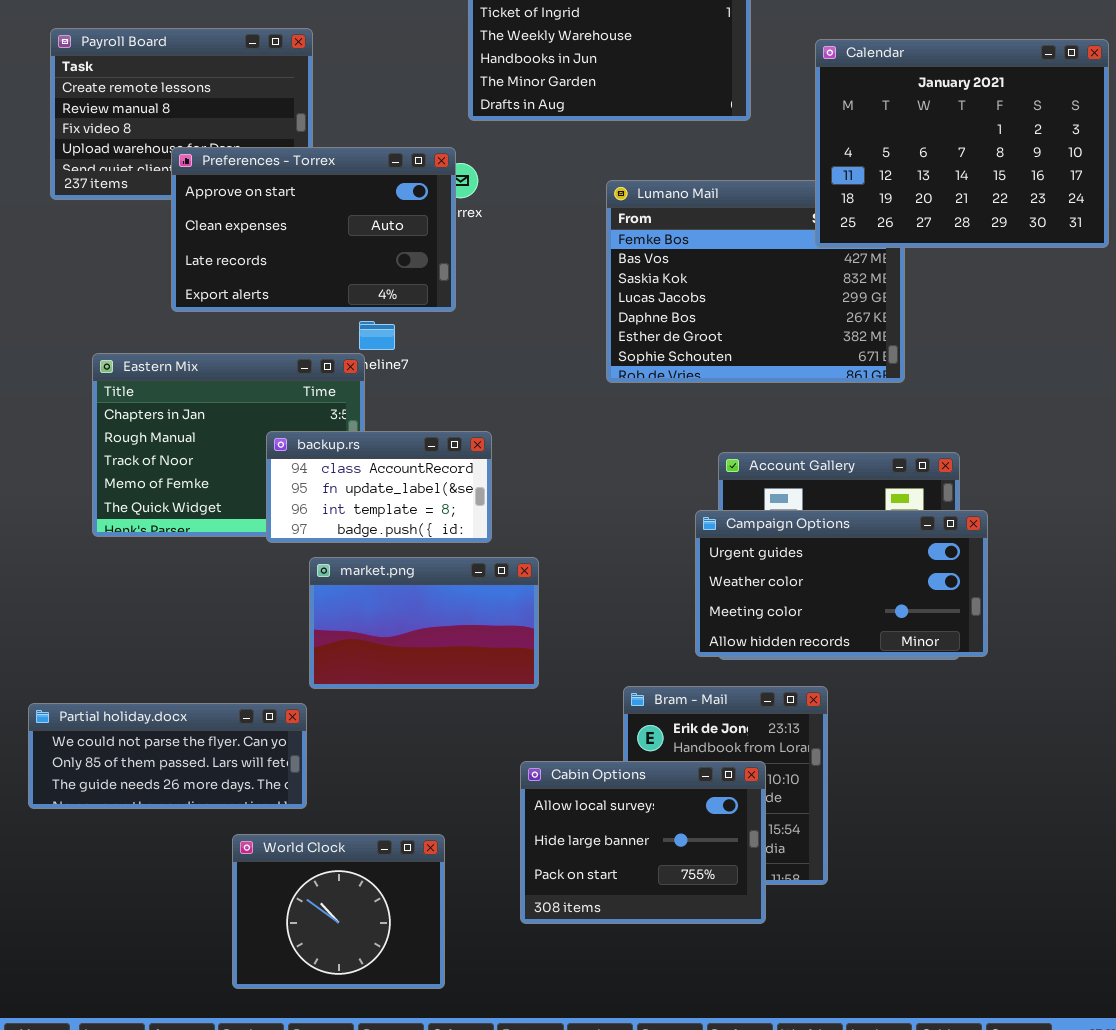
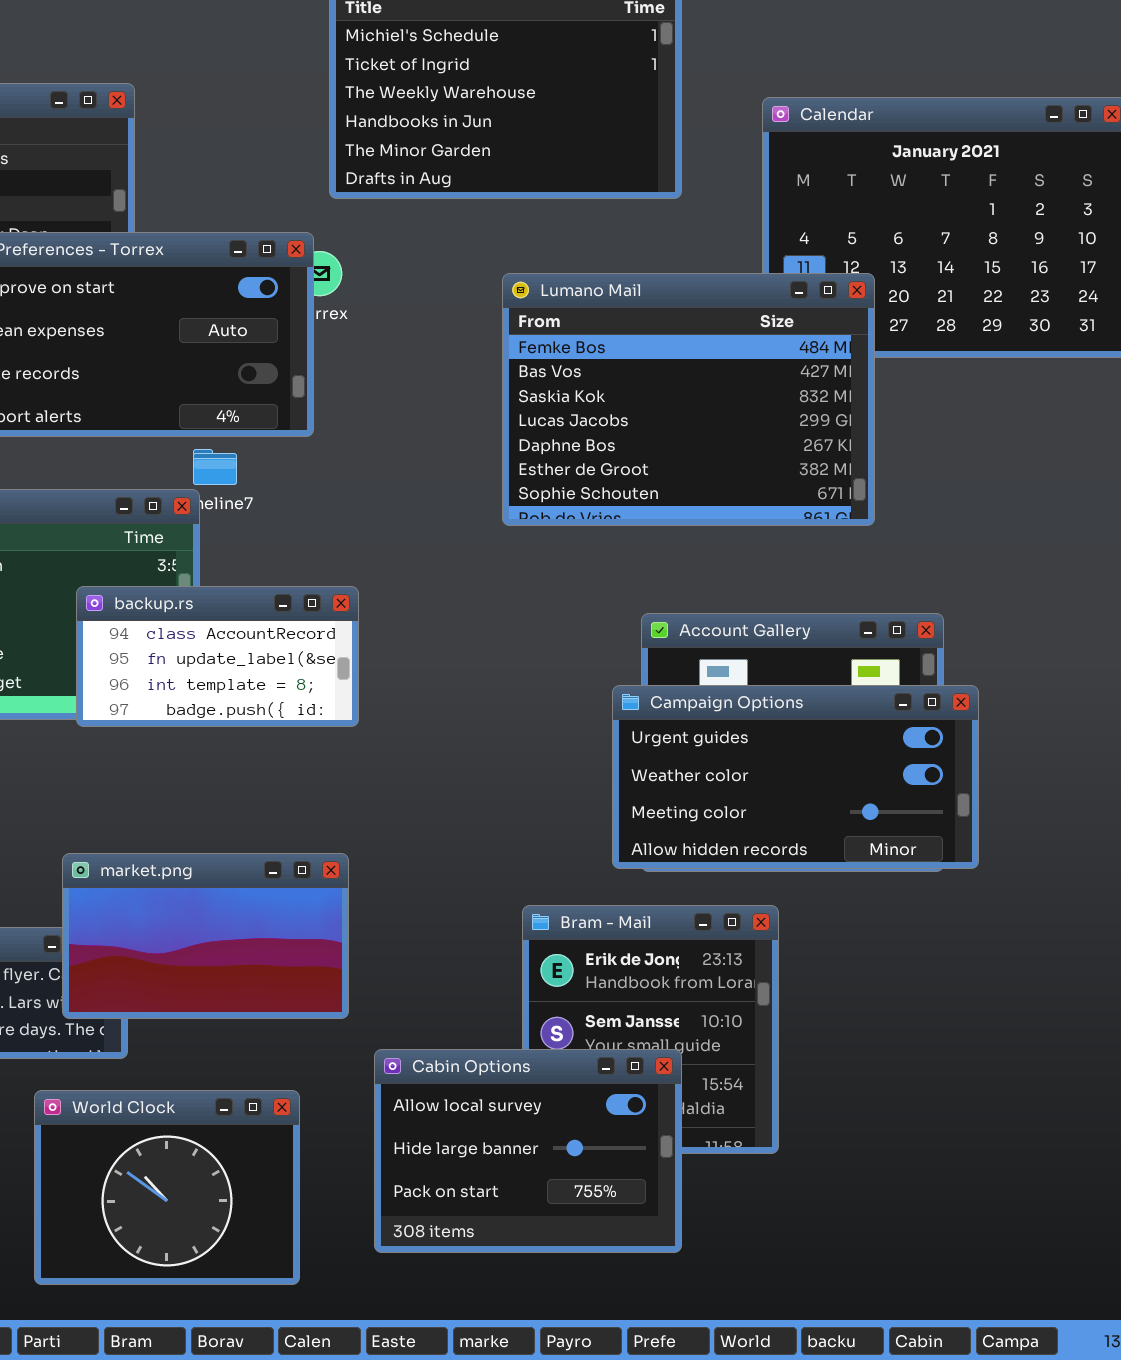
Lumano Mail: [606,180,905,383] -> [502,273,875,526], raised
market.png: [309,557,539,689] -> [62,853,349,1019], moved
Cabin Options: [520,761,766,924] -> [374,1049,682,1253], moved

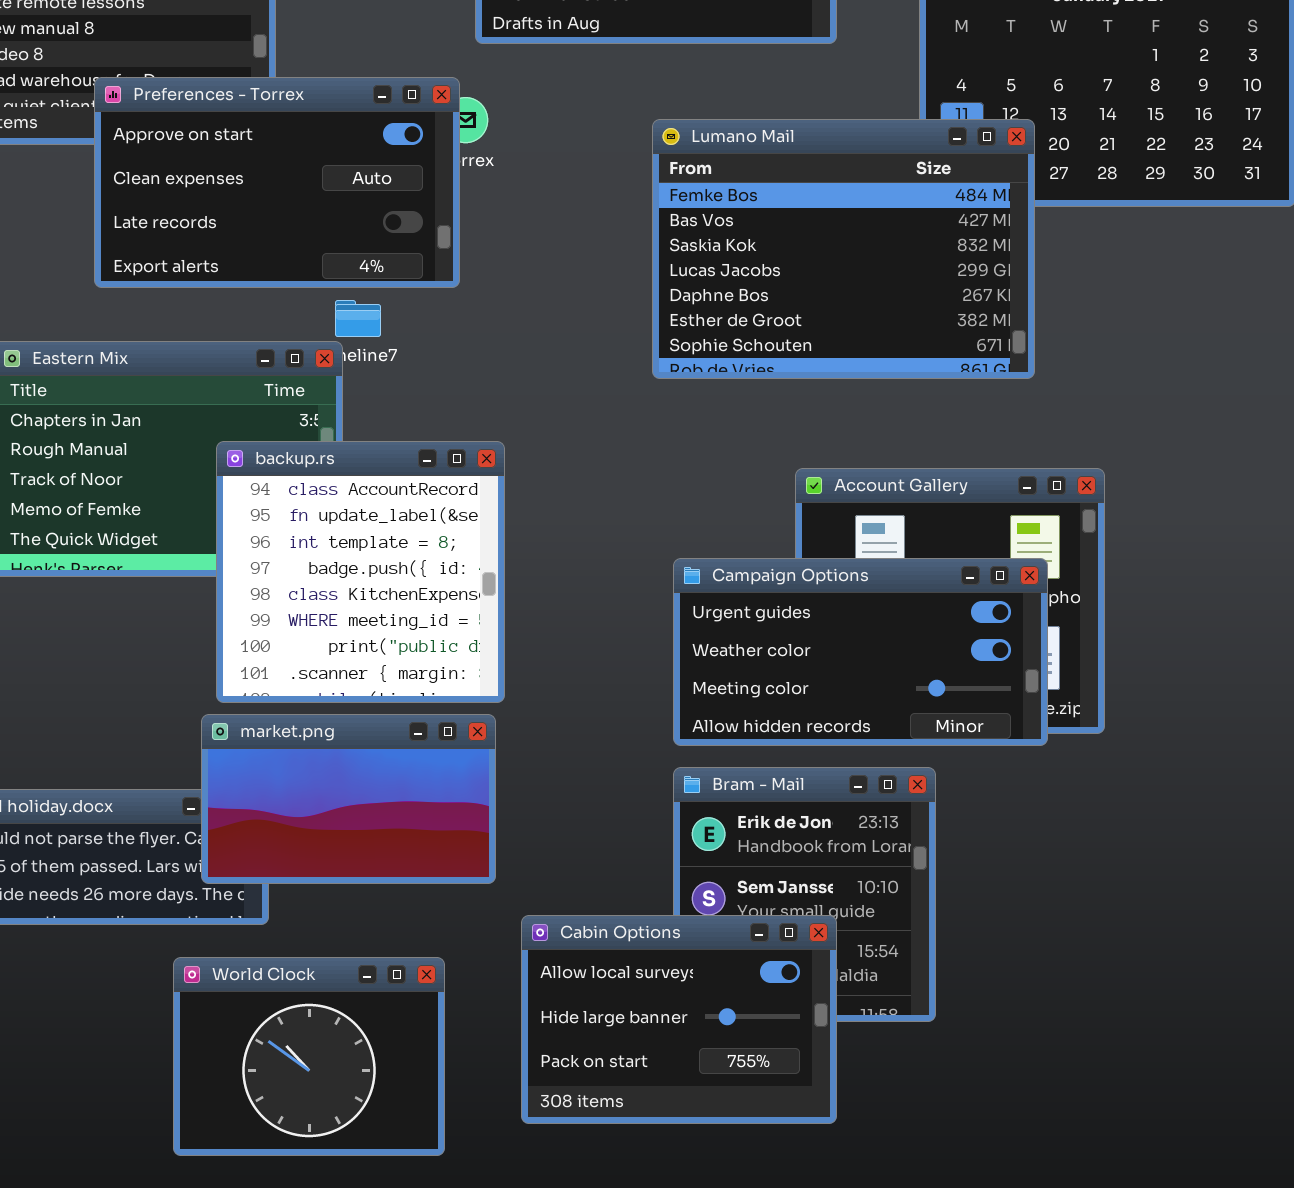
backup.rs: [76,586,359,727] -> [216,441,505,703], resized
Campaign Options: [612,685,979,869] -> [673,558,1048,746], moved

